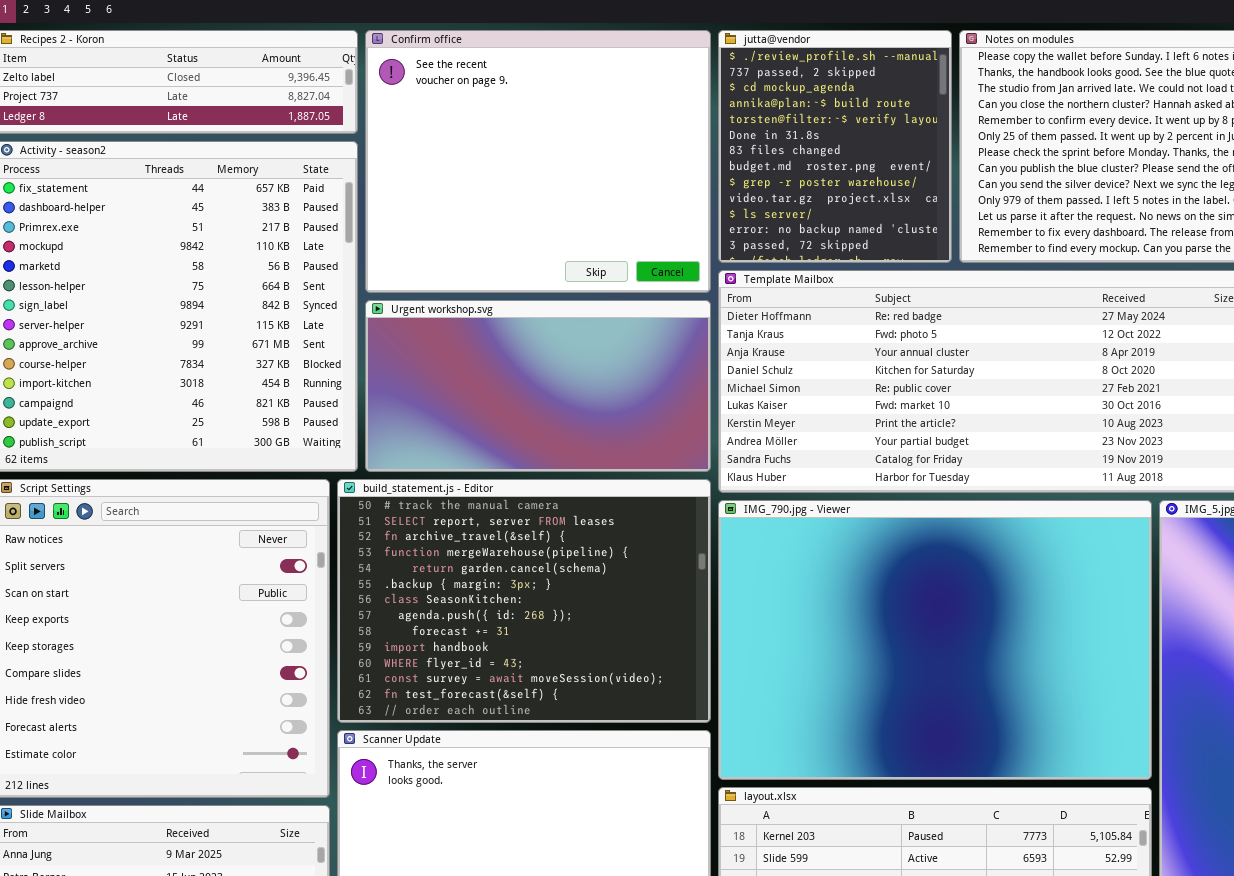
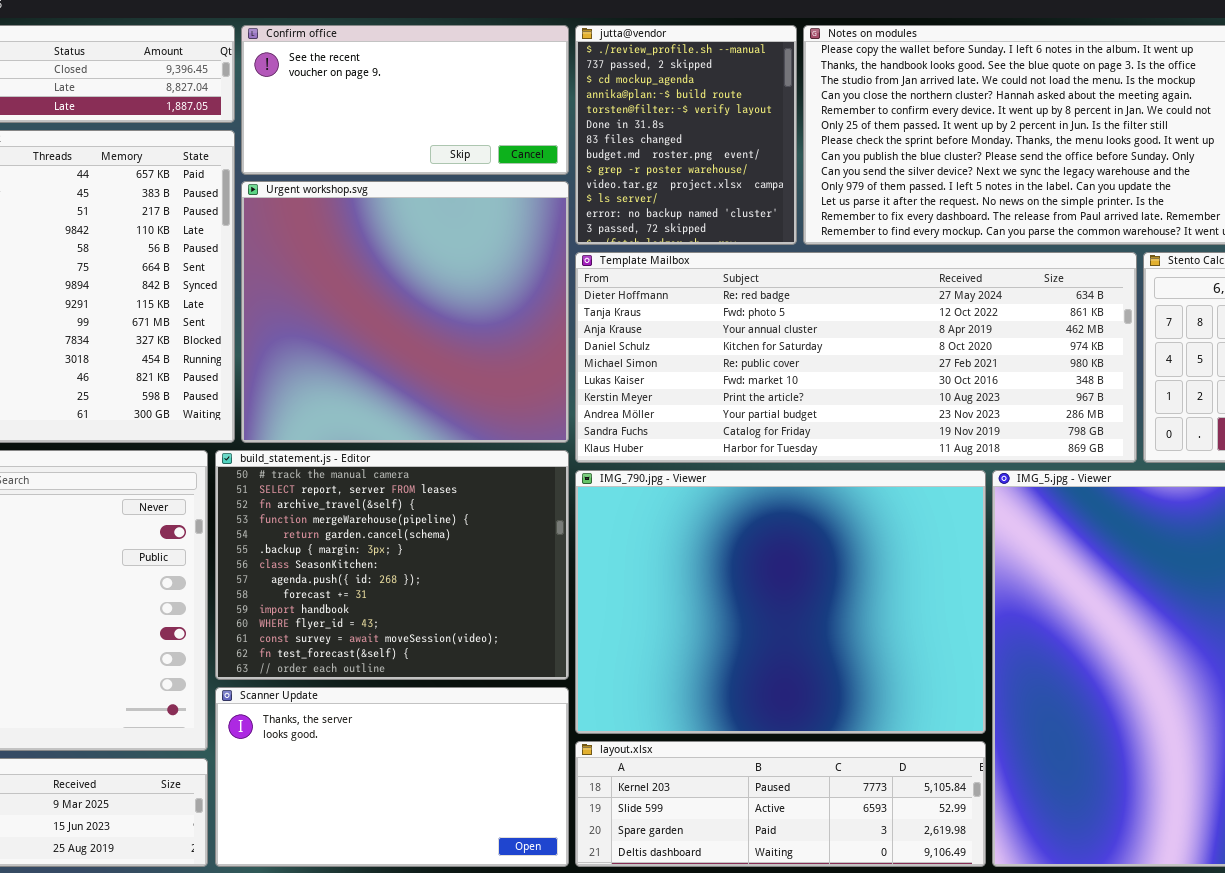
Confirm office: [365,30,711,293] -> [241,25,569,175], resized
Urgent workshop.svg: [365,300,711,472] -> [241,181,569,443], resized

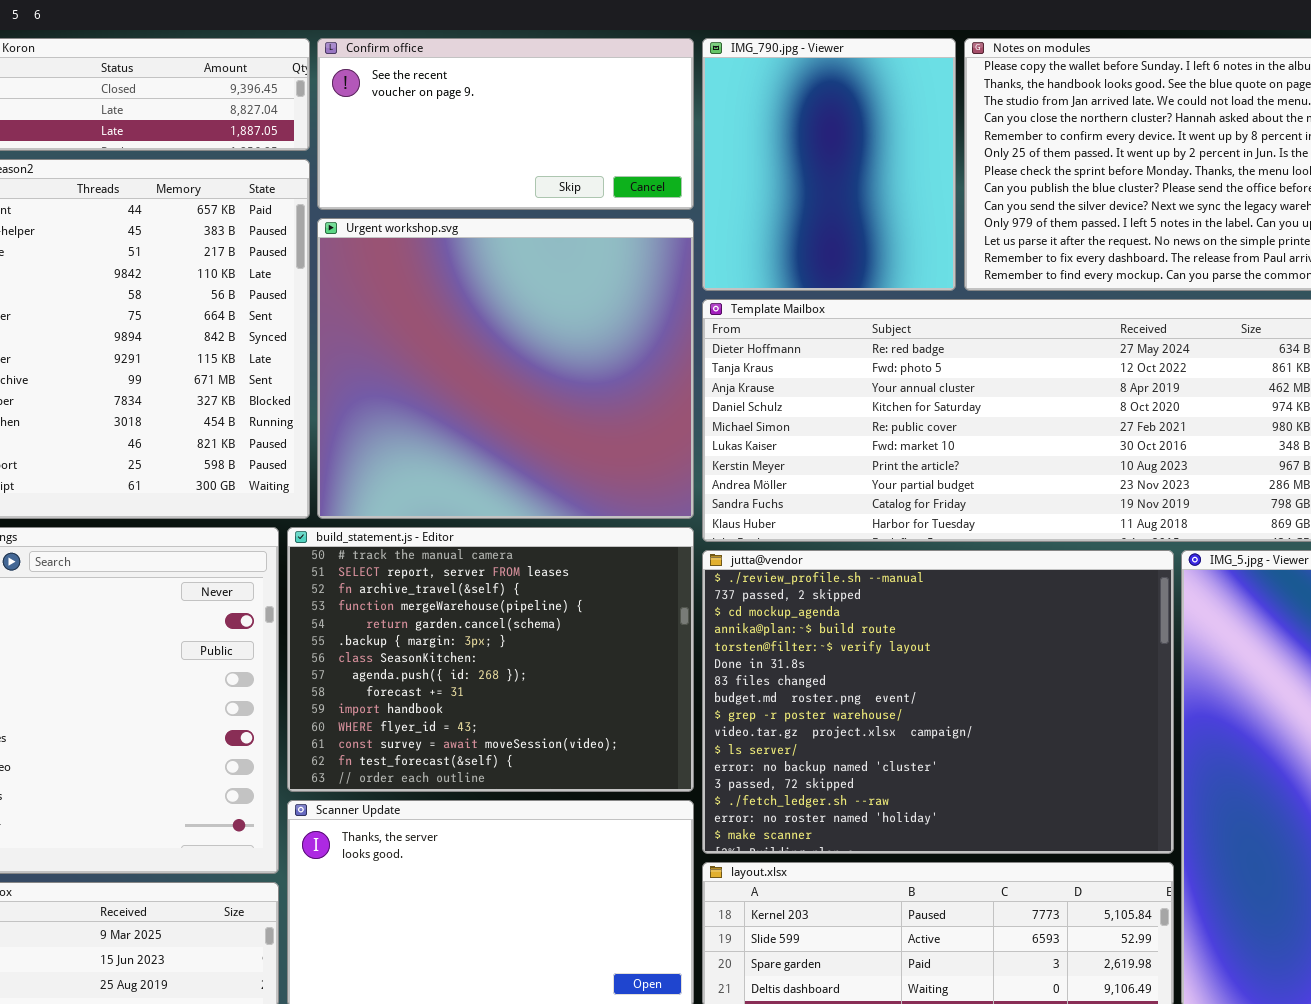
jutta@vendor: [575,25,797,245] -> [702,550,1174,854], moved, resized
IMG_790.jpg - Viewer: [575,470,986,734] -> [702,38,956,291], moved, resized

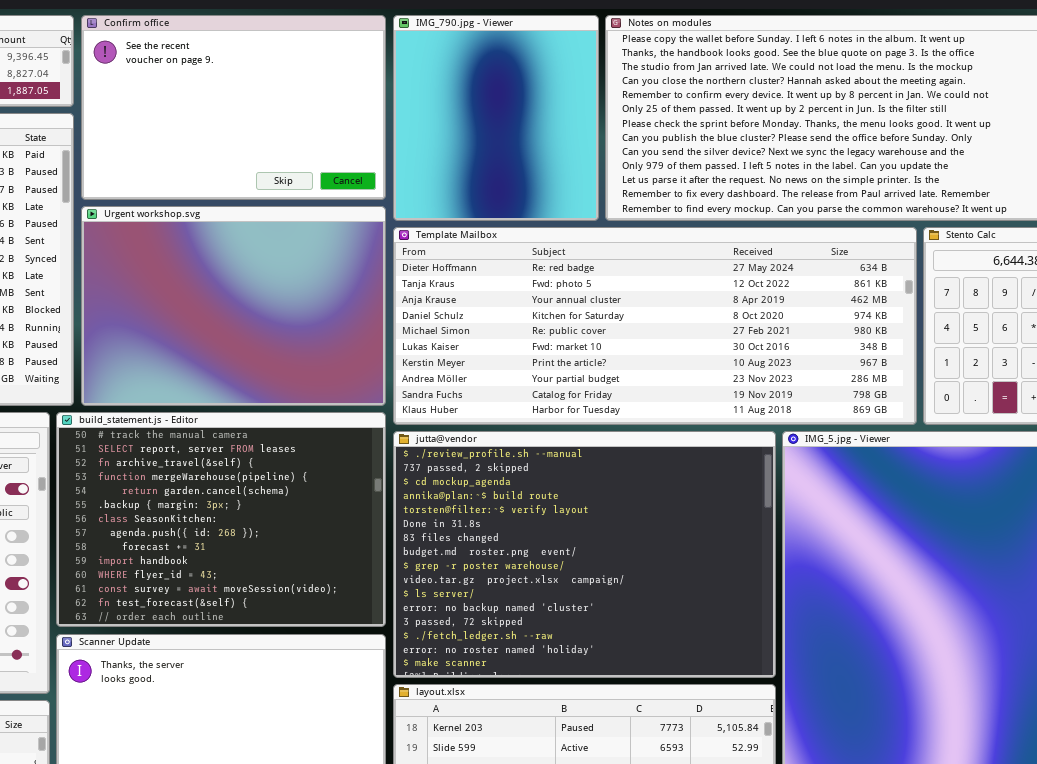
Confirm office: [317,38,694,210] -> [81,15,386,200], resized
Urgent workshop.svg: [317,218,694,519] -> [81,206,386,406], resized

